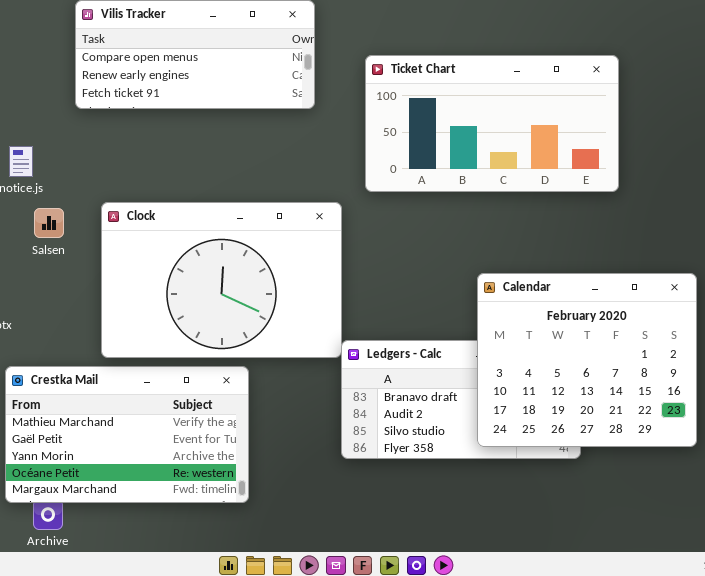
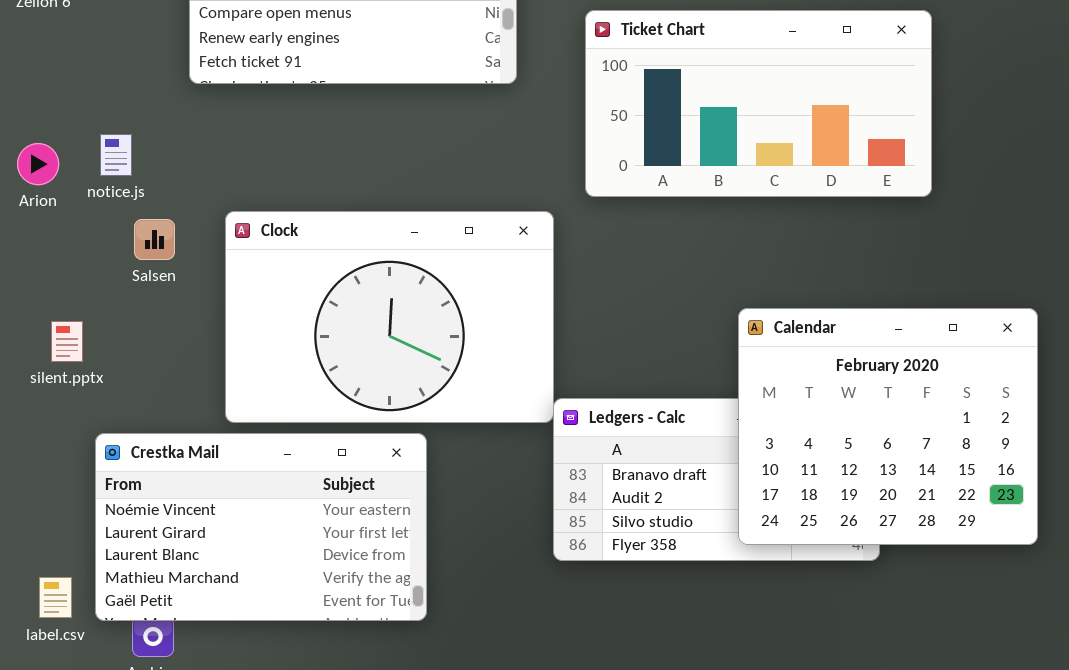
Crestka Mail: [5,366,249,503] -> [95,433,427,621], scrolled up 3 rows

